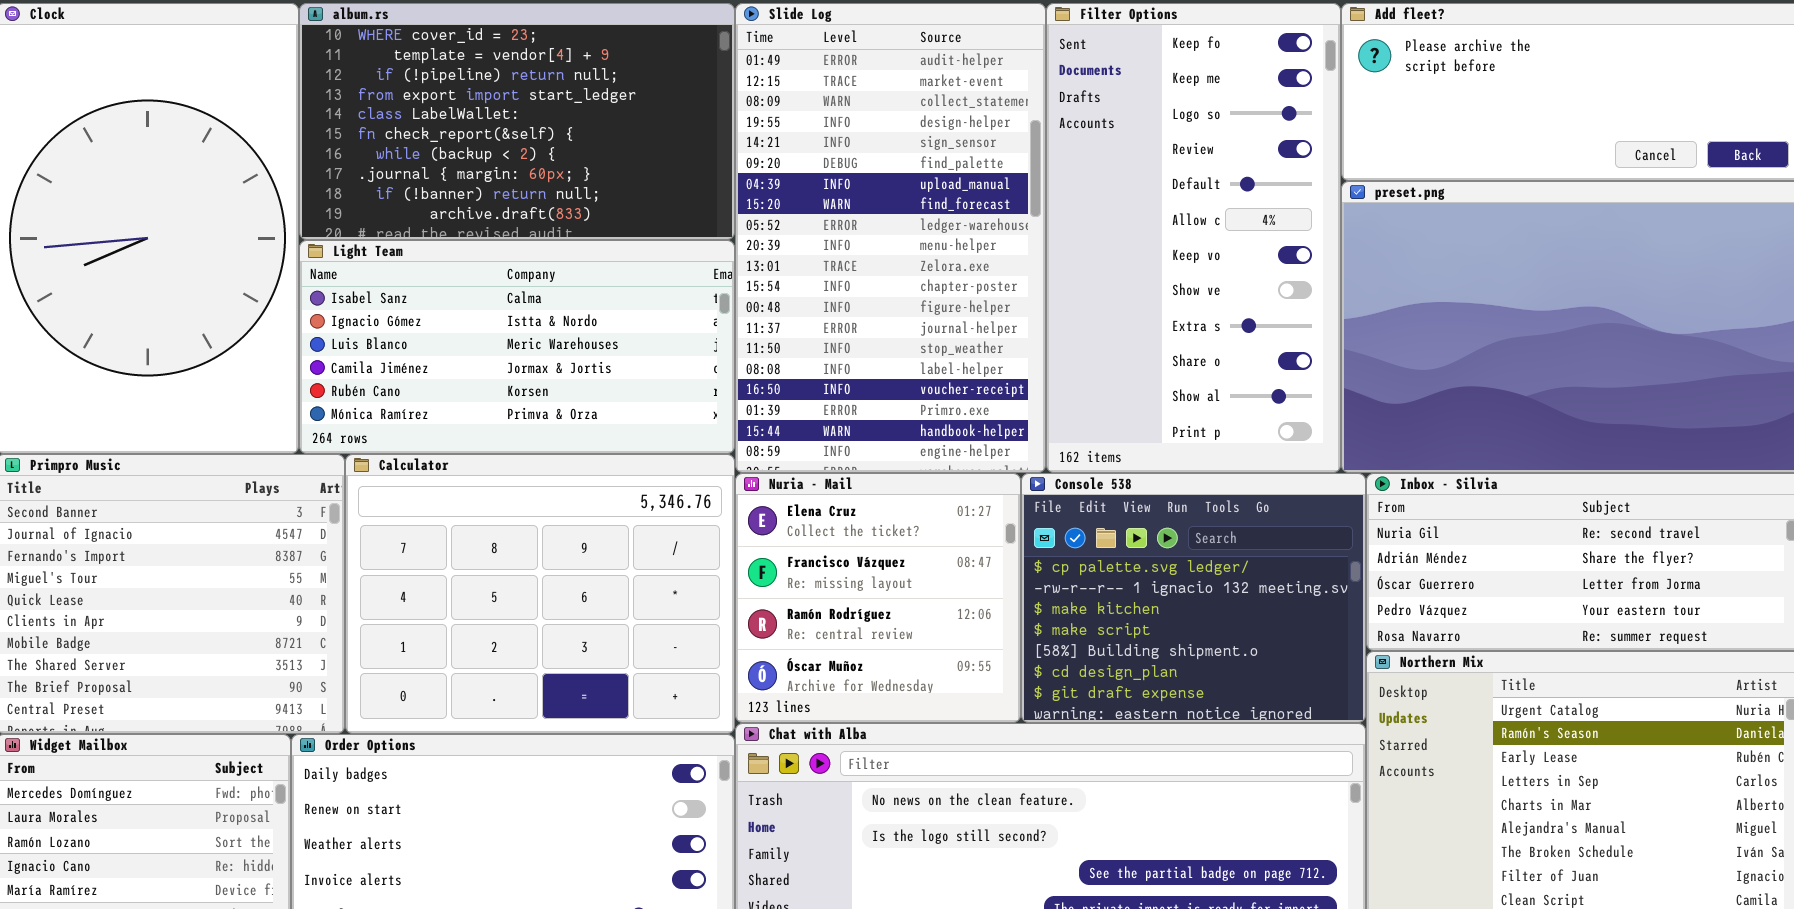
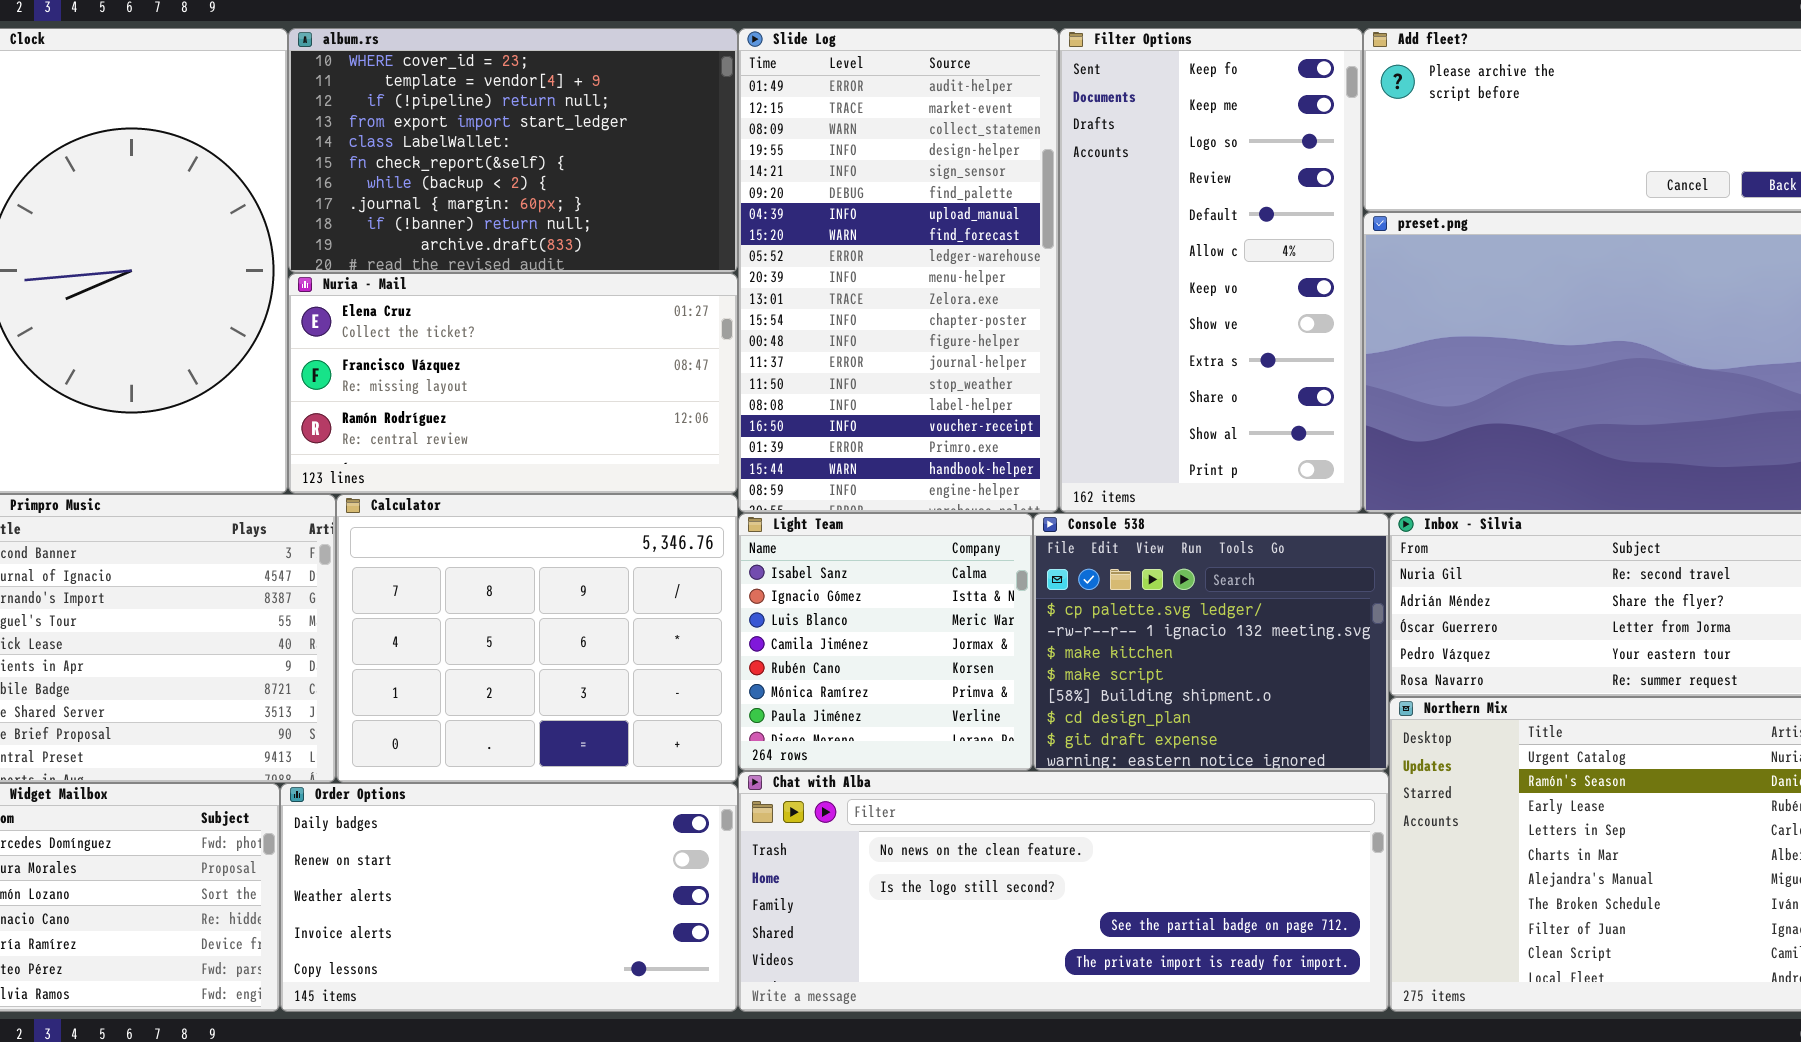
Light Team: [299,240,735,454] -> [738,513,1033,771], moved, resized
Nuria - Mail: [735,473,1021,723] -> [288,273,738,494], moved, resized

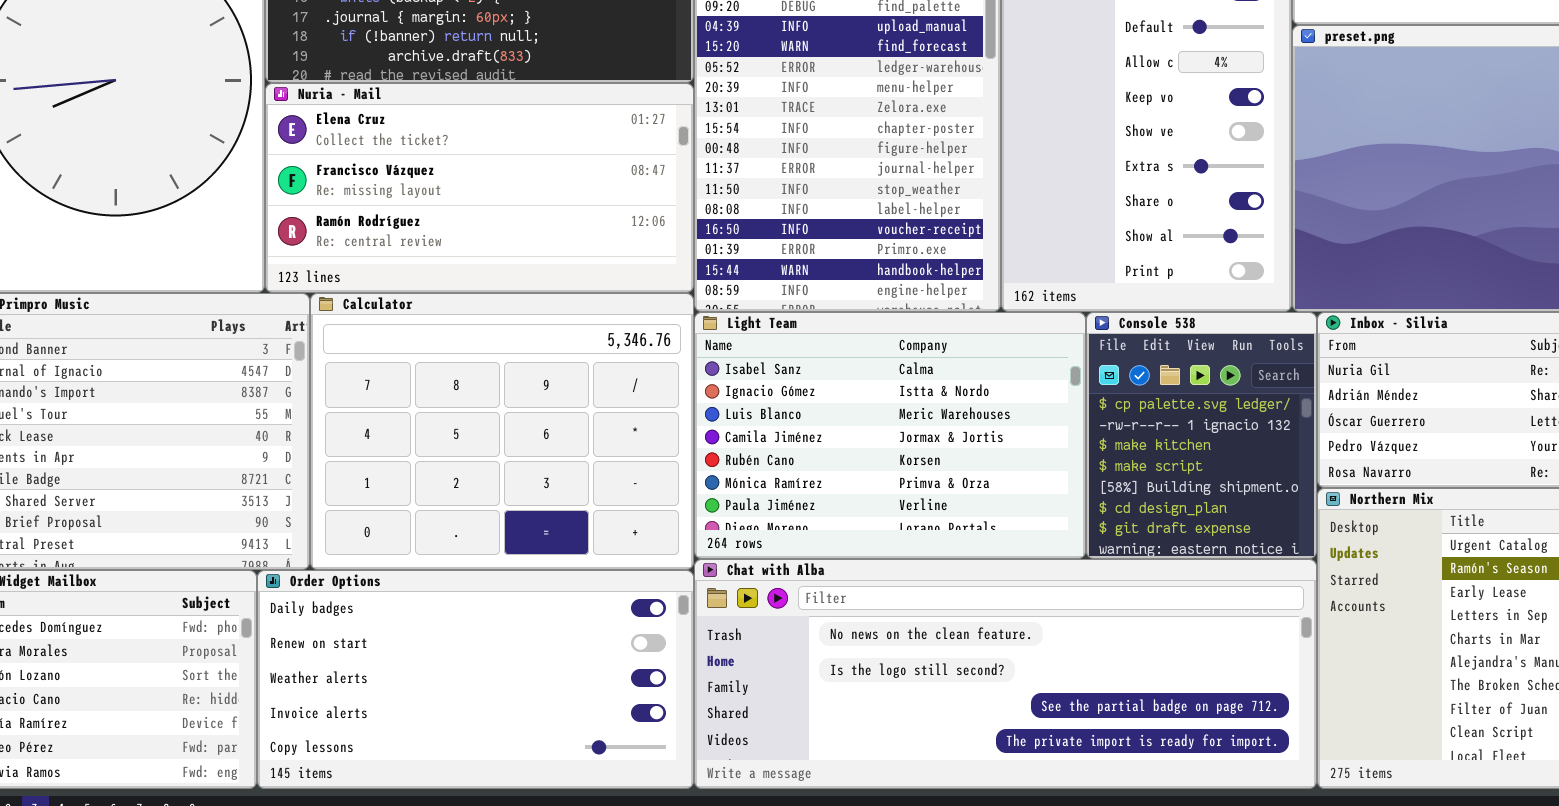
Light Team: [738,513,1033,771] -> [694,312,1086,559], resized
Console 538: [1033,513,1389,771] -> [1086,312,1317,559], resized

